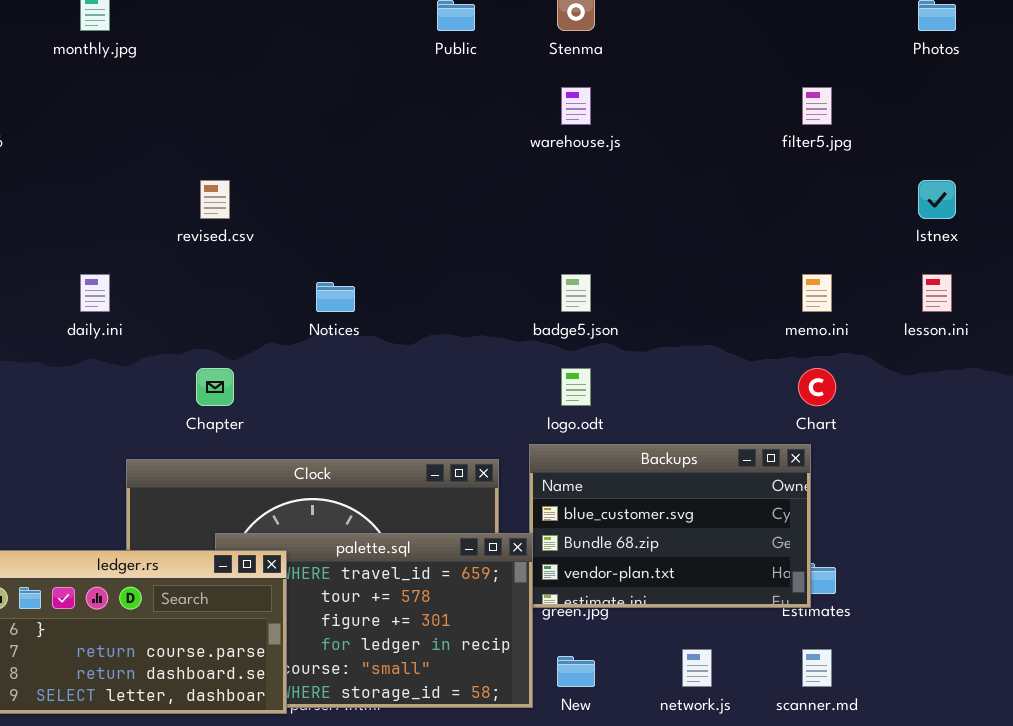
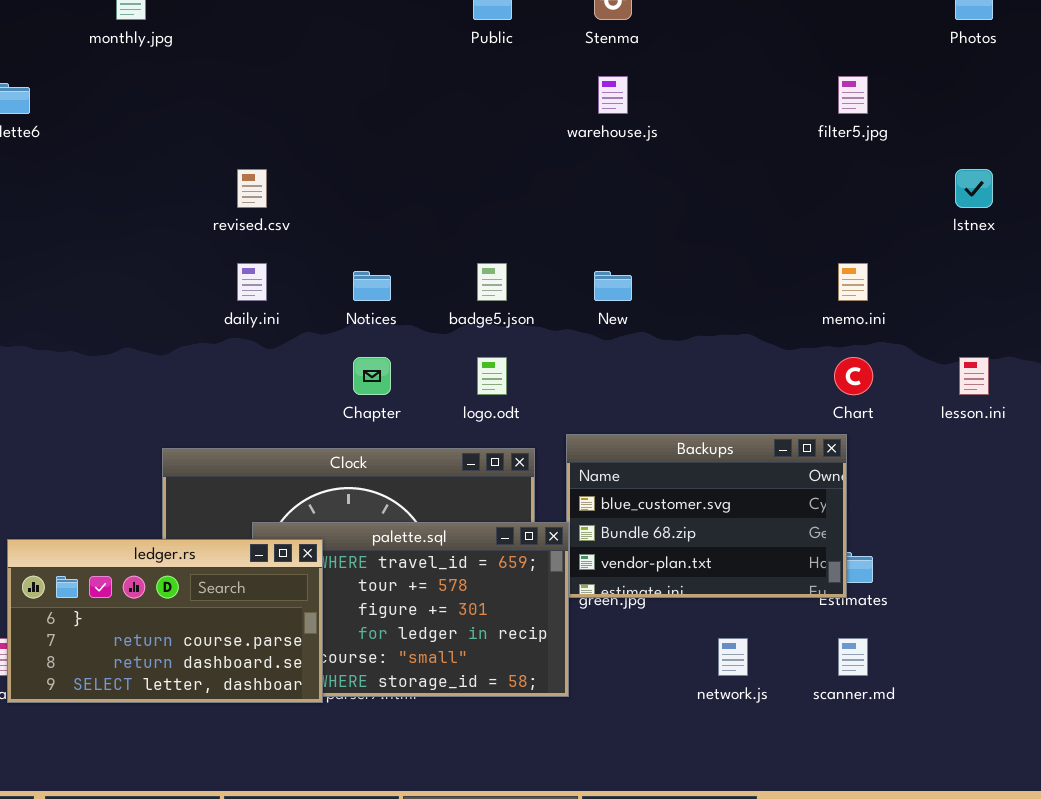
daily.ini: [80,274,110,312] -> [237,263,267,301], moved
badge5.json: [561,274,591,312] -> [477,263,507,301], moved
lesson.ini: [922,274,952,312] -> [959,357,989,395], moved
Chapter: [196,368,234,406] -> [353,357,391,395], moved
logo.odt: [561,368,591,406] -> [477,357,507,395], moved
New: [557,656,595,687] -> [594,271,632,301], moved

